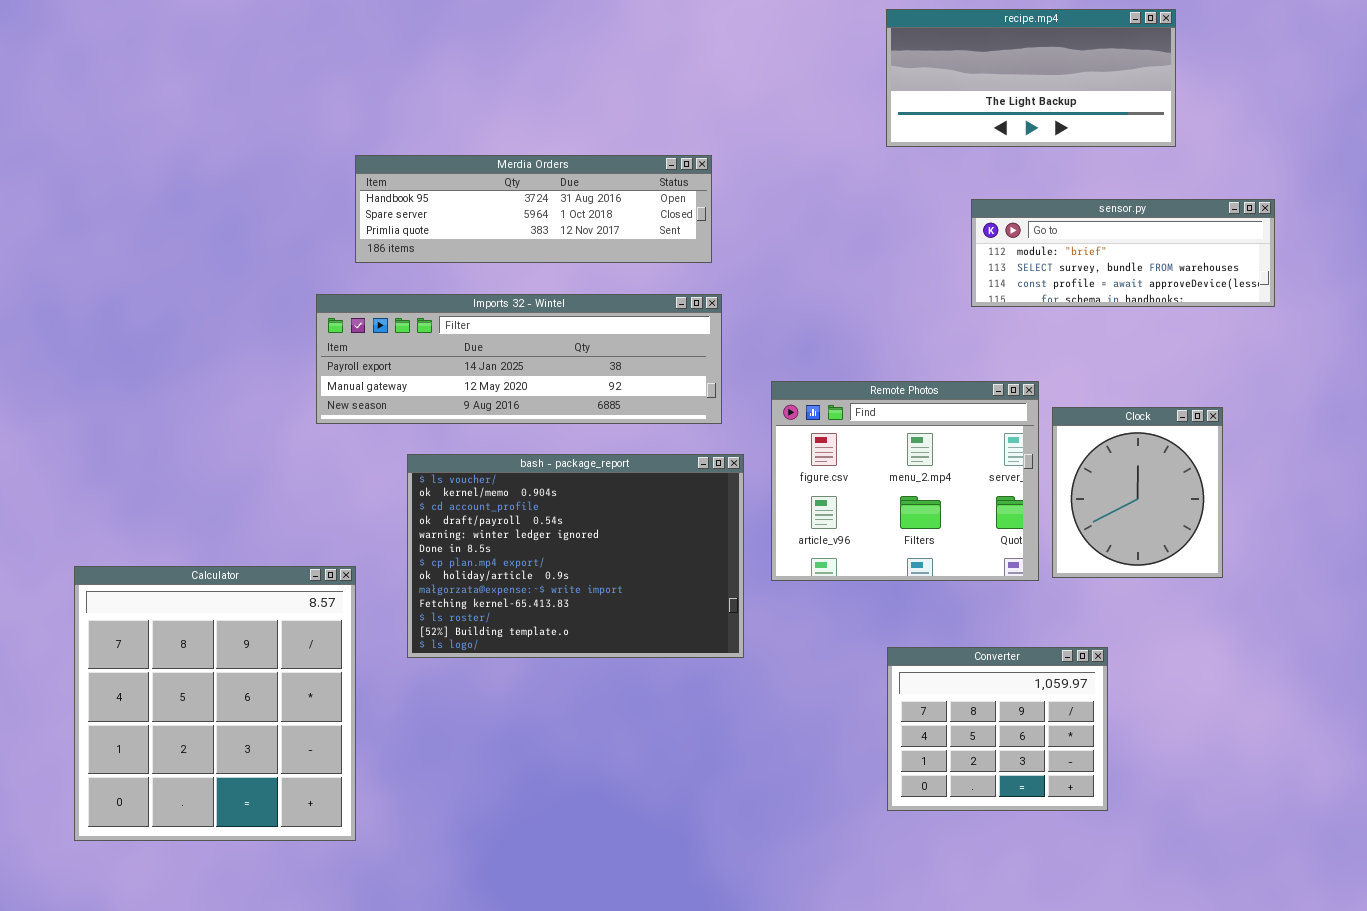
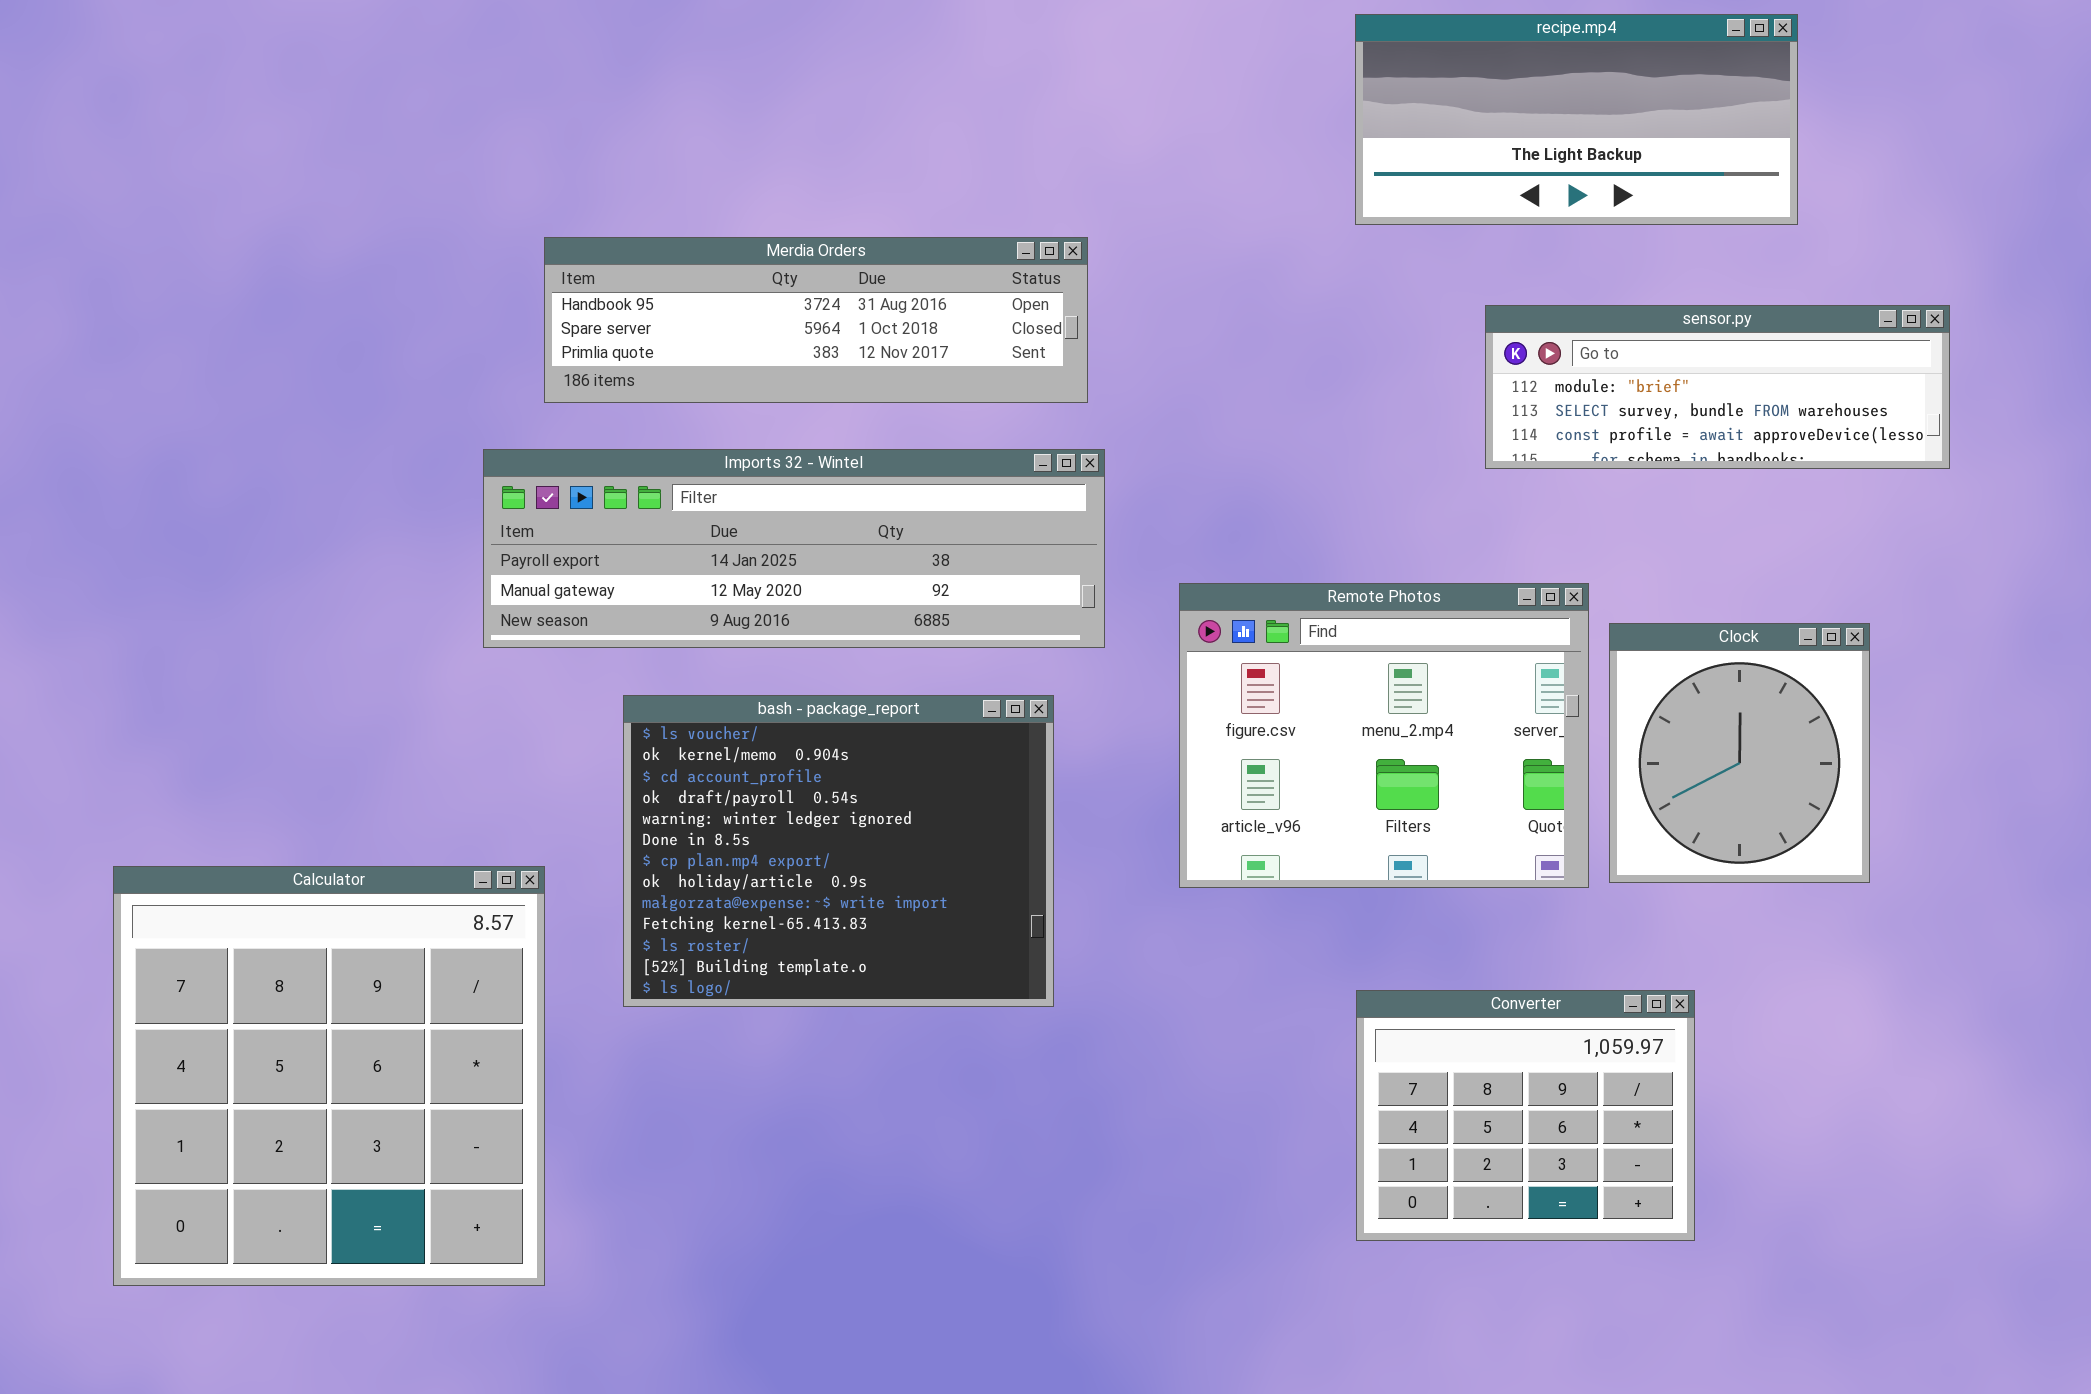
bash - package_report: [407,454,744,658] -> [623,695,1054,1007], resized

